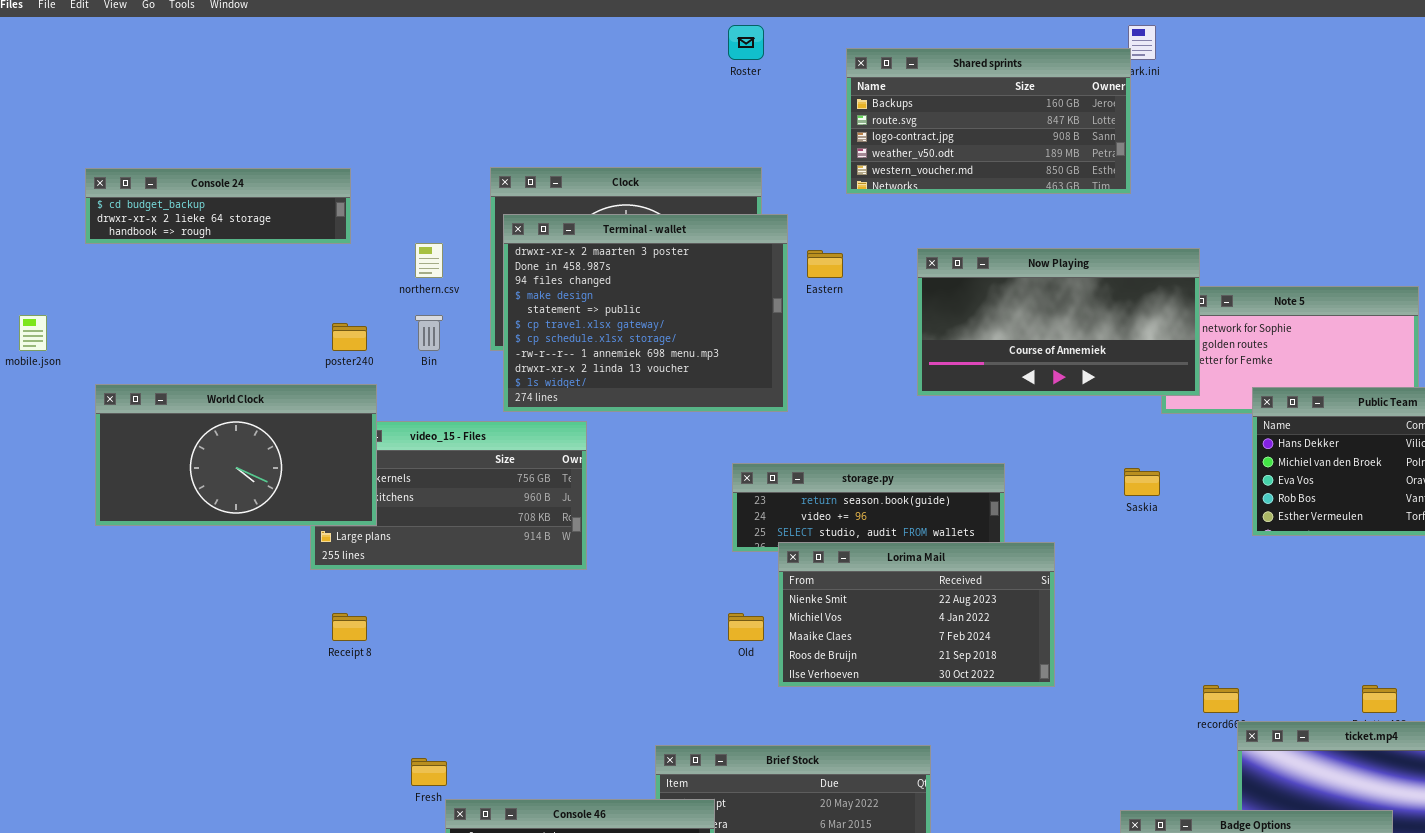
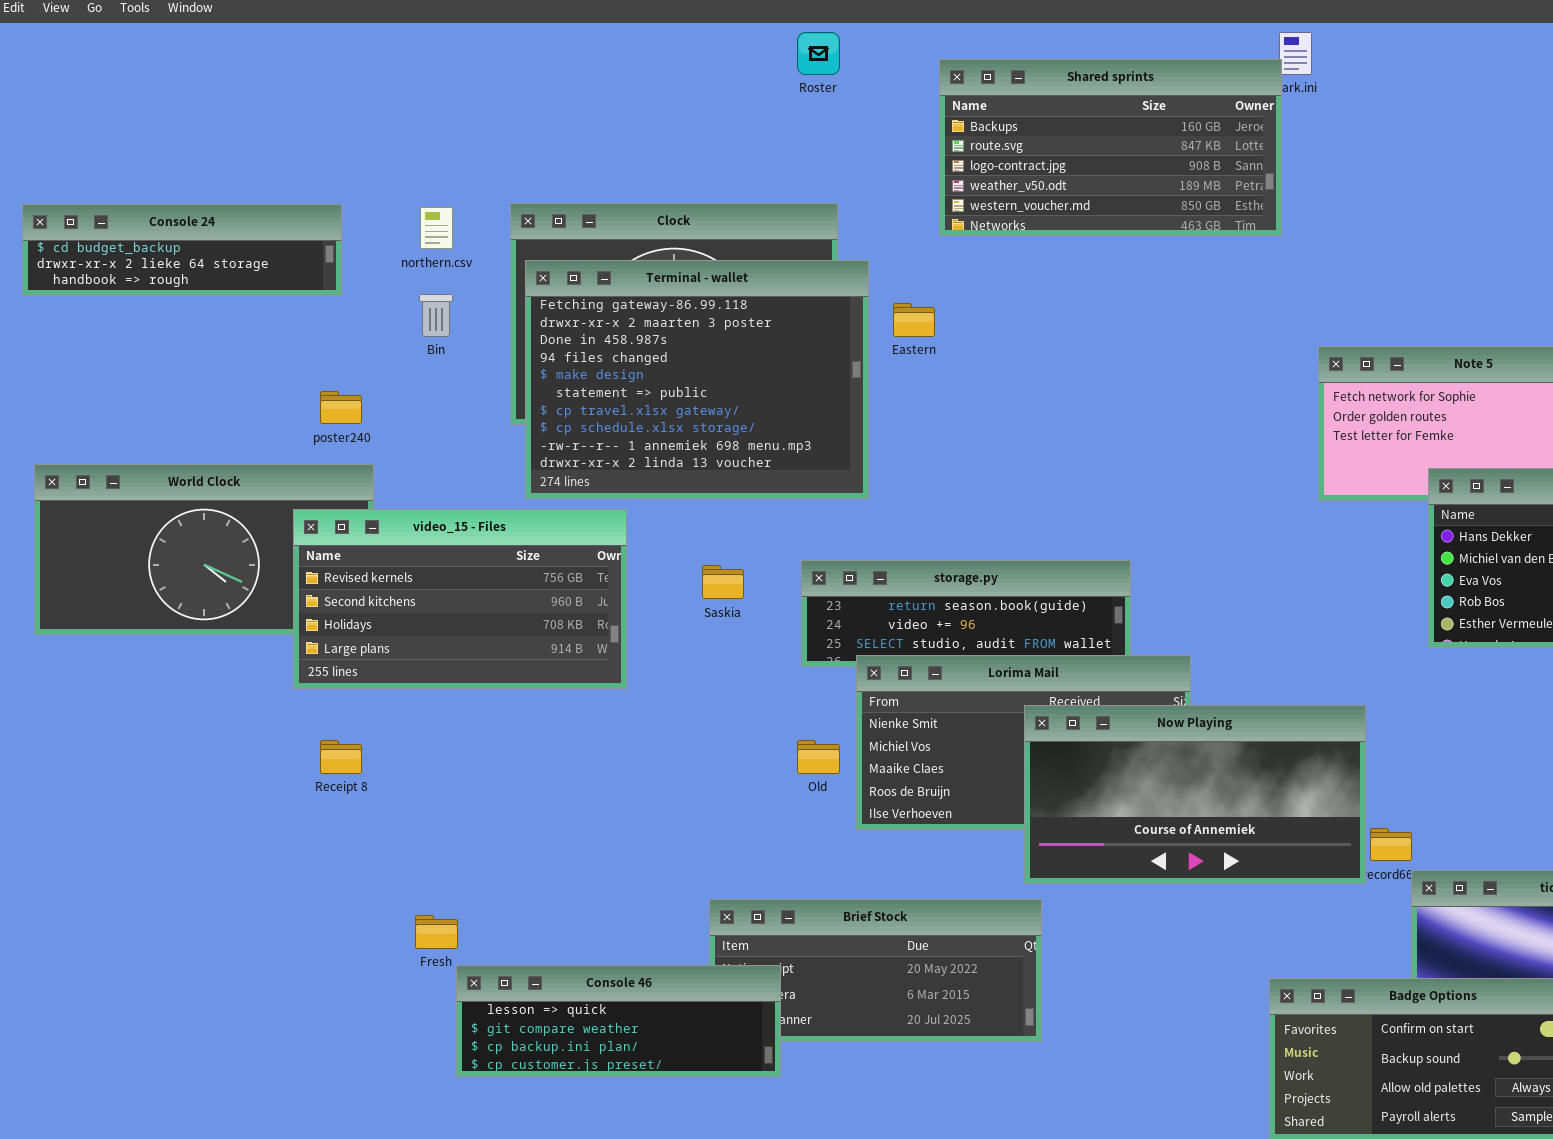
Terminal - wallet: [503,214,788,412] -> [525,260,869,499], scrolled up 1 row
northern.csv: [415,243,443,278] -> [420,207,453,249], moved
Now Playing: [917,248,1200,396] -> [1024,705,1366,884], moved
Bin: [415,315,443,351] -> [419,294,453,337], moved
video_15 - Files: [310,421,587,570] -> [293,509,627,689], raised
Saskia: [1124,468,1160,496] -> [702,565,744,599], moved

